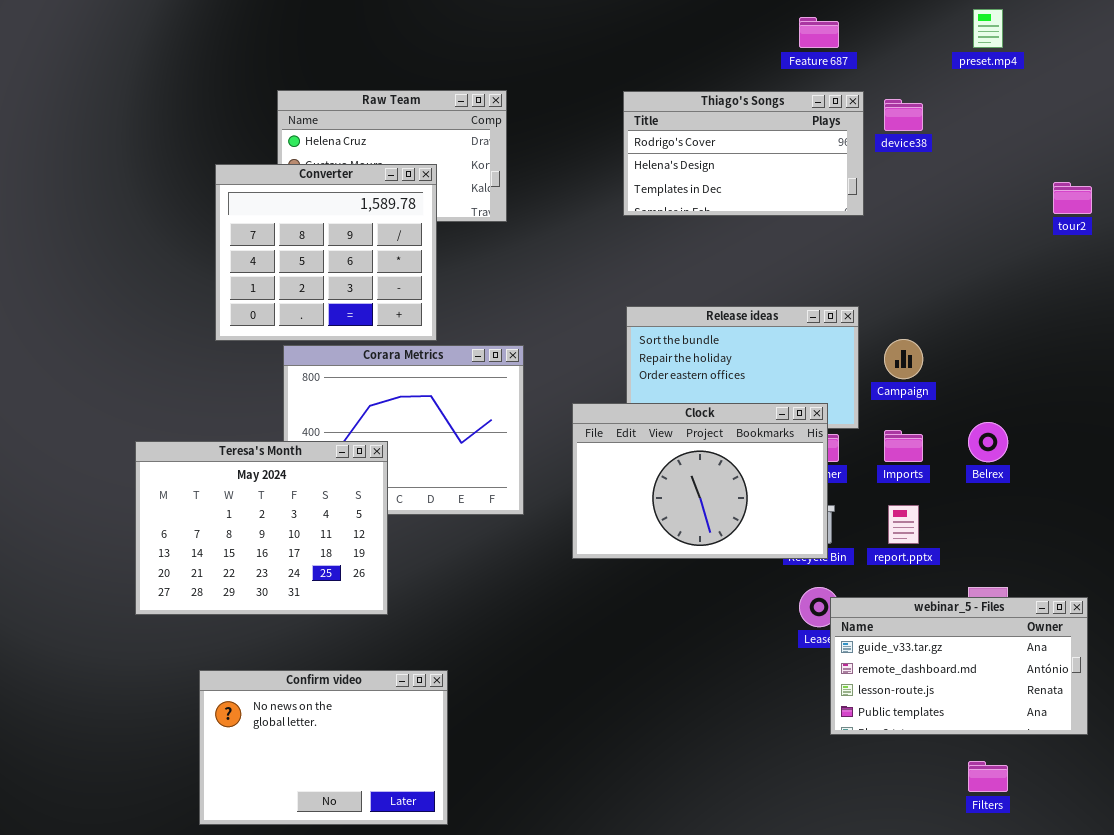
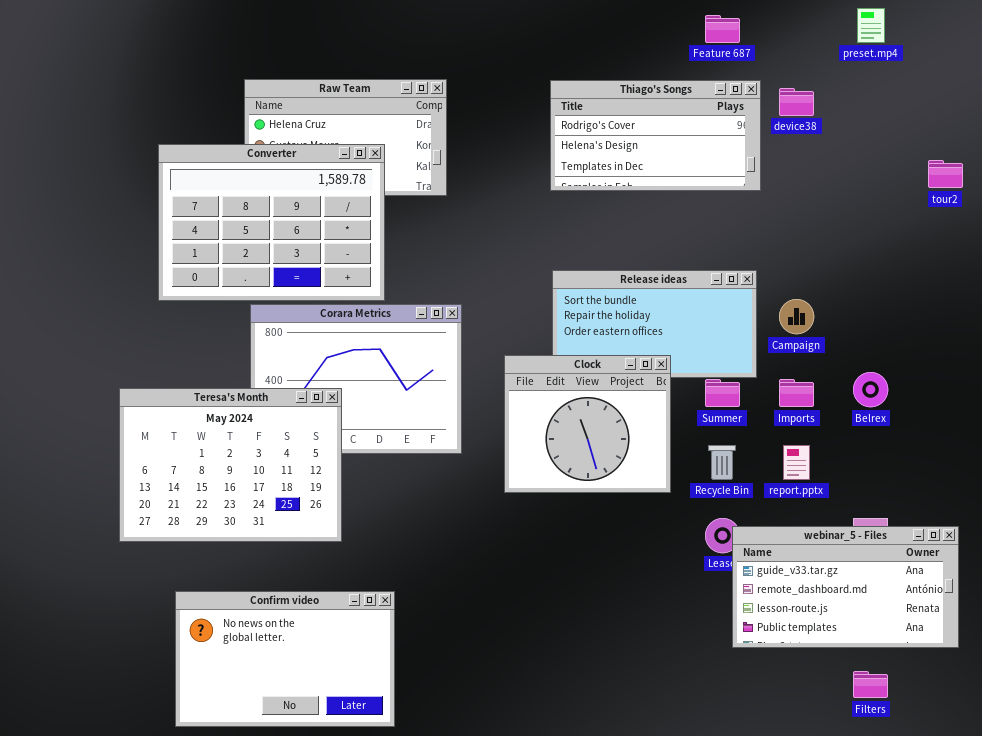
Converter: [215,164,437,341] -> [158,144,385,301], resized
Clock: [572,403,828,559] -> [504,355,671,493], resized

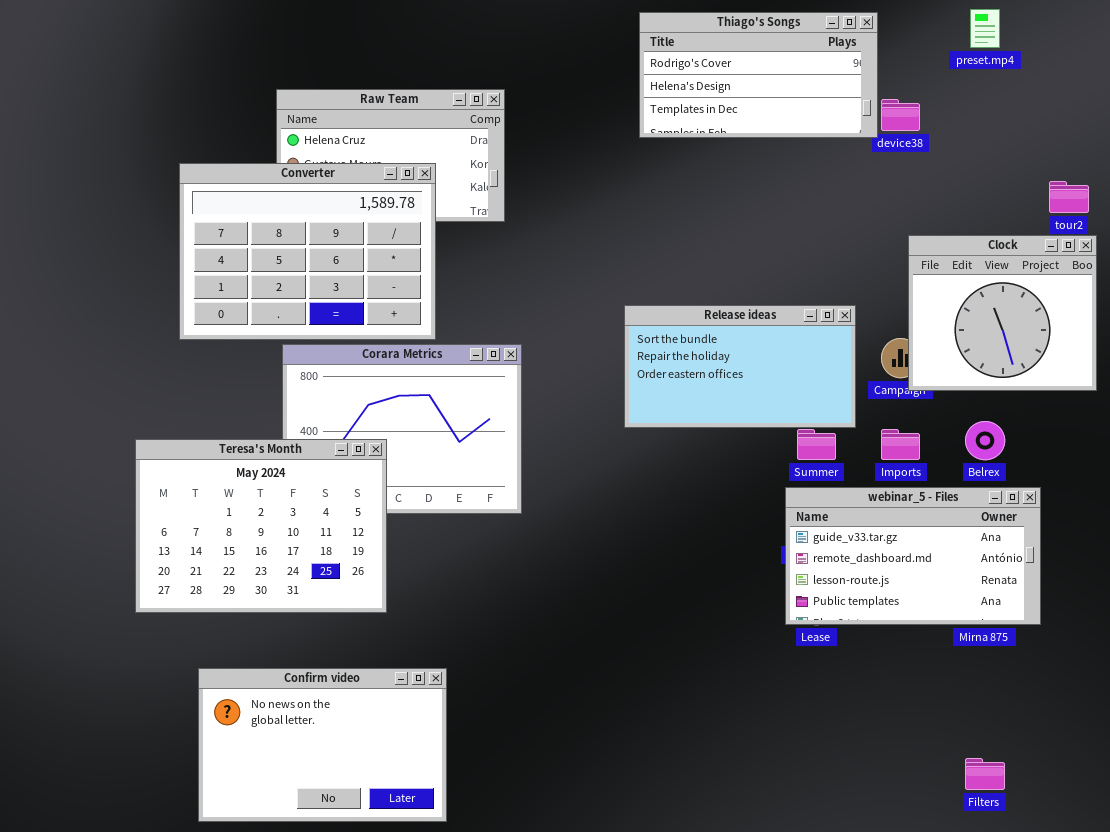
Thiago's Songs: [550,80,761,191] -> [639,12,878,138], moved
Clock: [504,355,671,493] -> [908,235,1097,391], moved
webinar_5 - Files: [732,526,959,648] -> [785,487,1041,625], moved

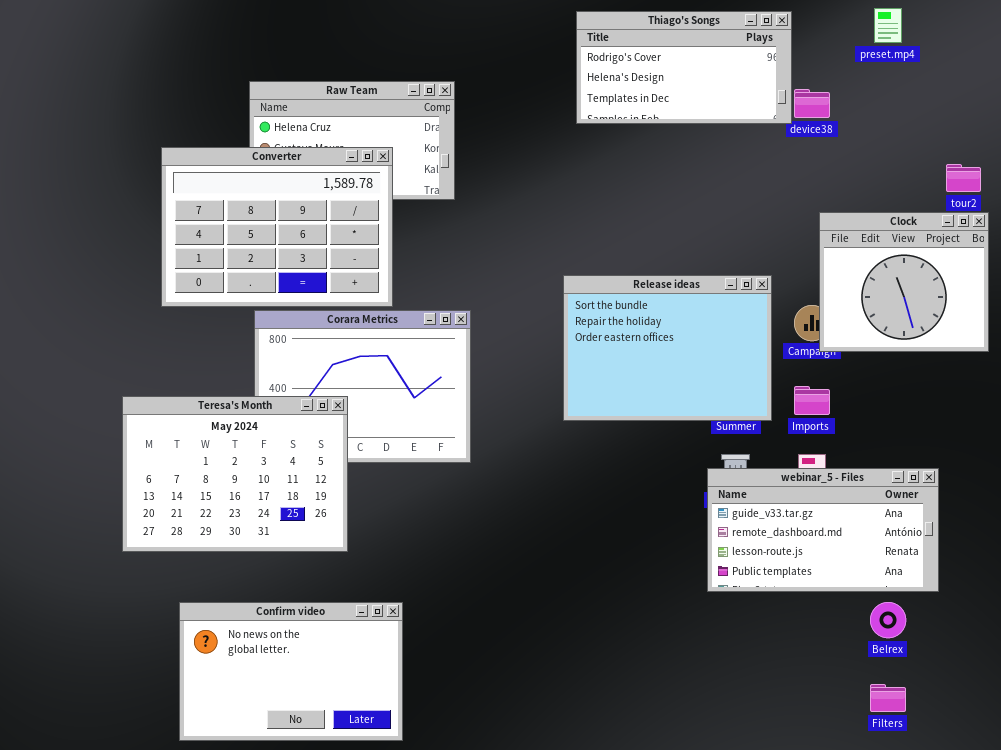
Release ideas: [624,305,856,428] -> [563,275,772,421], resized
Belrex: [965,421,1005,460] -> [870,602,906,638], moved
webinar_5 - Files: [785,487,1041,625] -> [707,468,939,592], moved

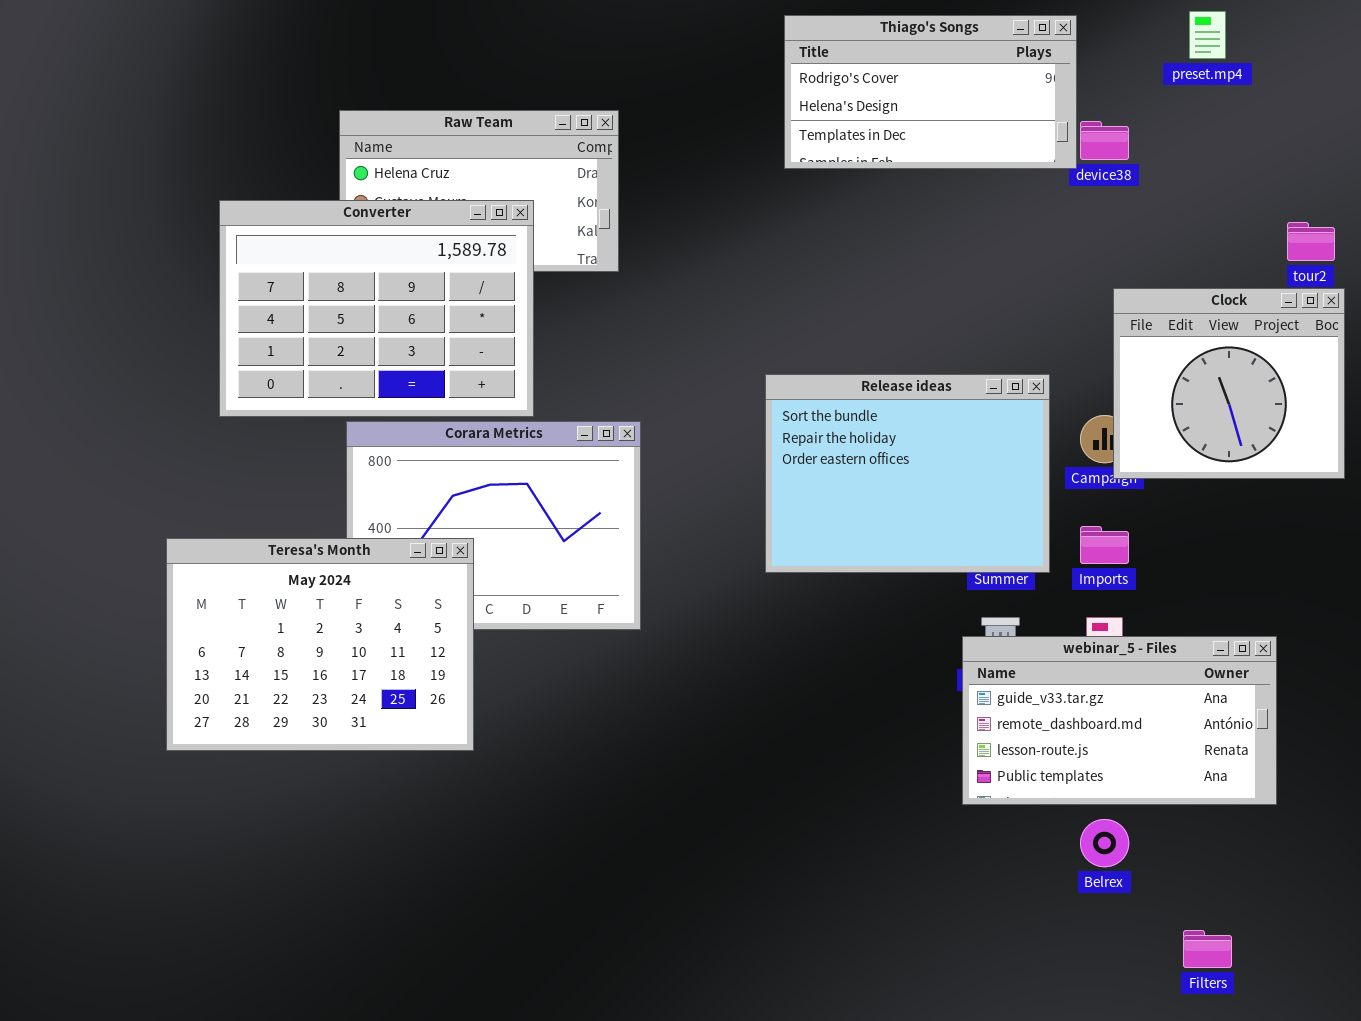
Confirm video: [179,602,403,741] -> none, closed
Belrex: [870,602,906,638] -> [1080,819,1129,867], moved

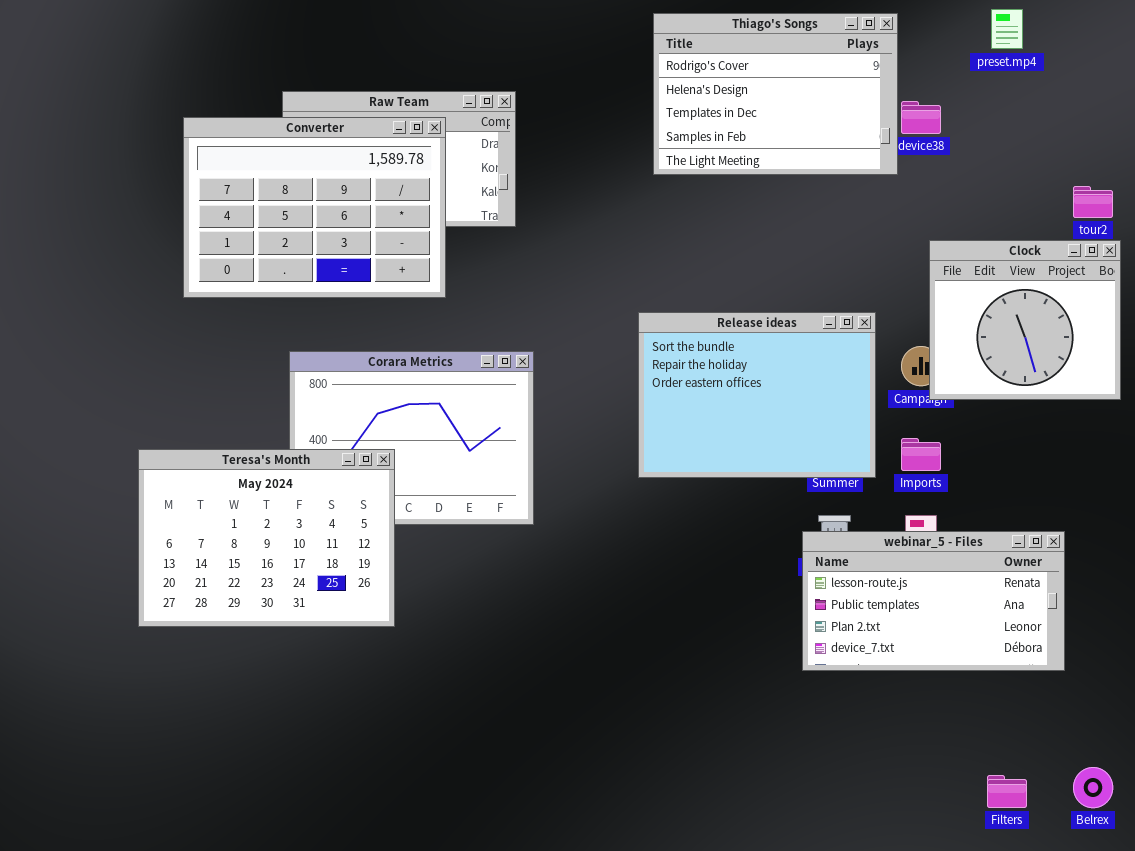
Thiago's Songs: [784,15,1077,169] -> [653,13,898,175], resized
Converter: [219,200,534,417] -> [183,117,446,298], moved
webinar_5 - Files: [962,636,1277,805] -> [802,531,1065,671], scrolled down 2 rows
Belrex: [1080,819,1129,867] -> [1073,767,1113,808], moved

